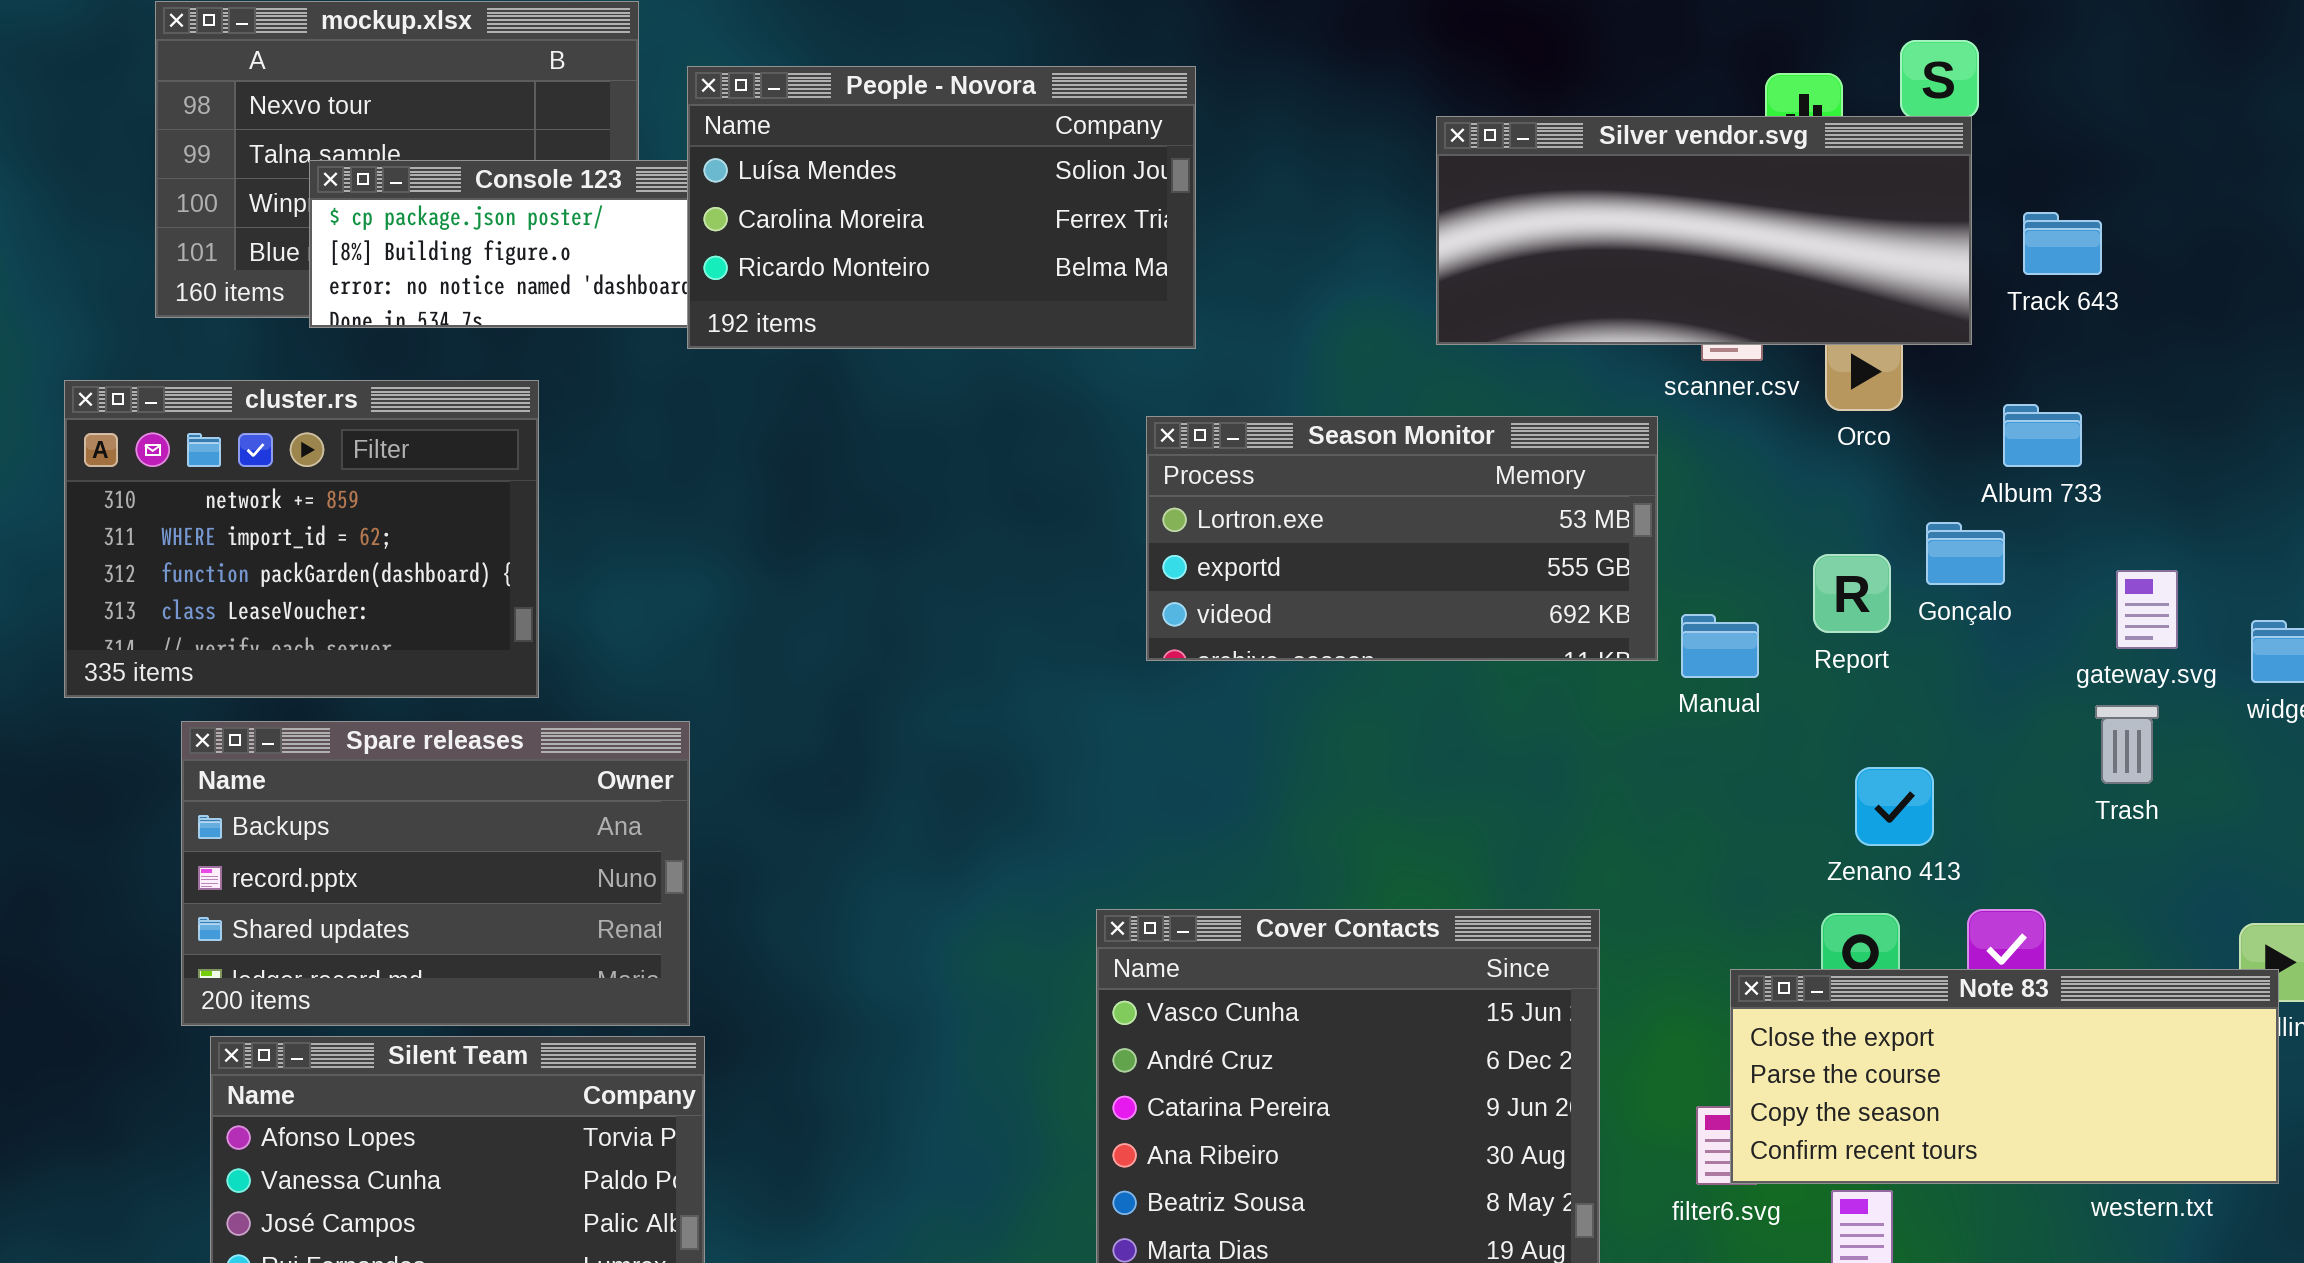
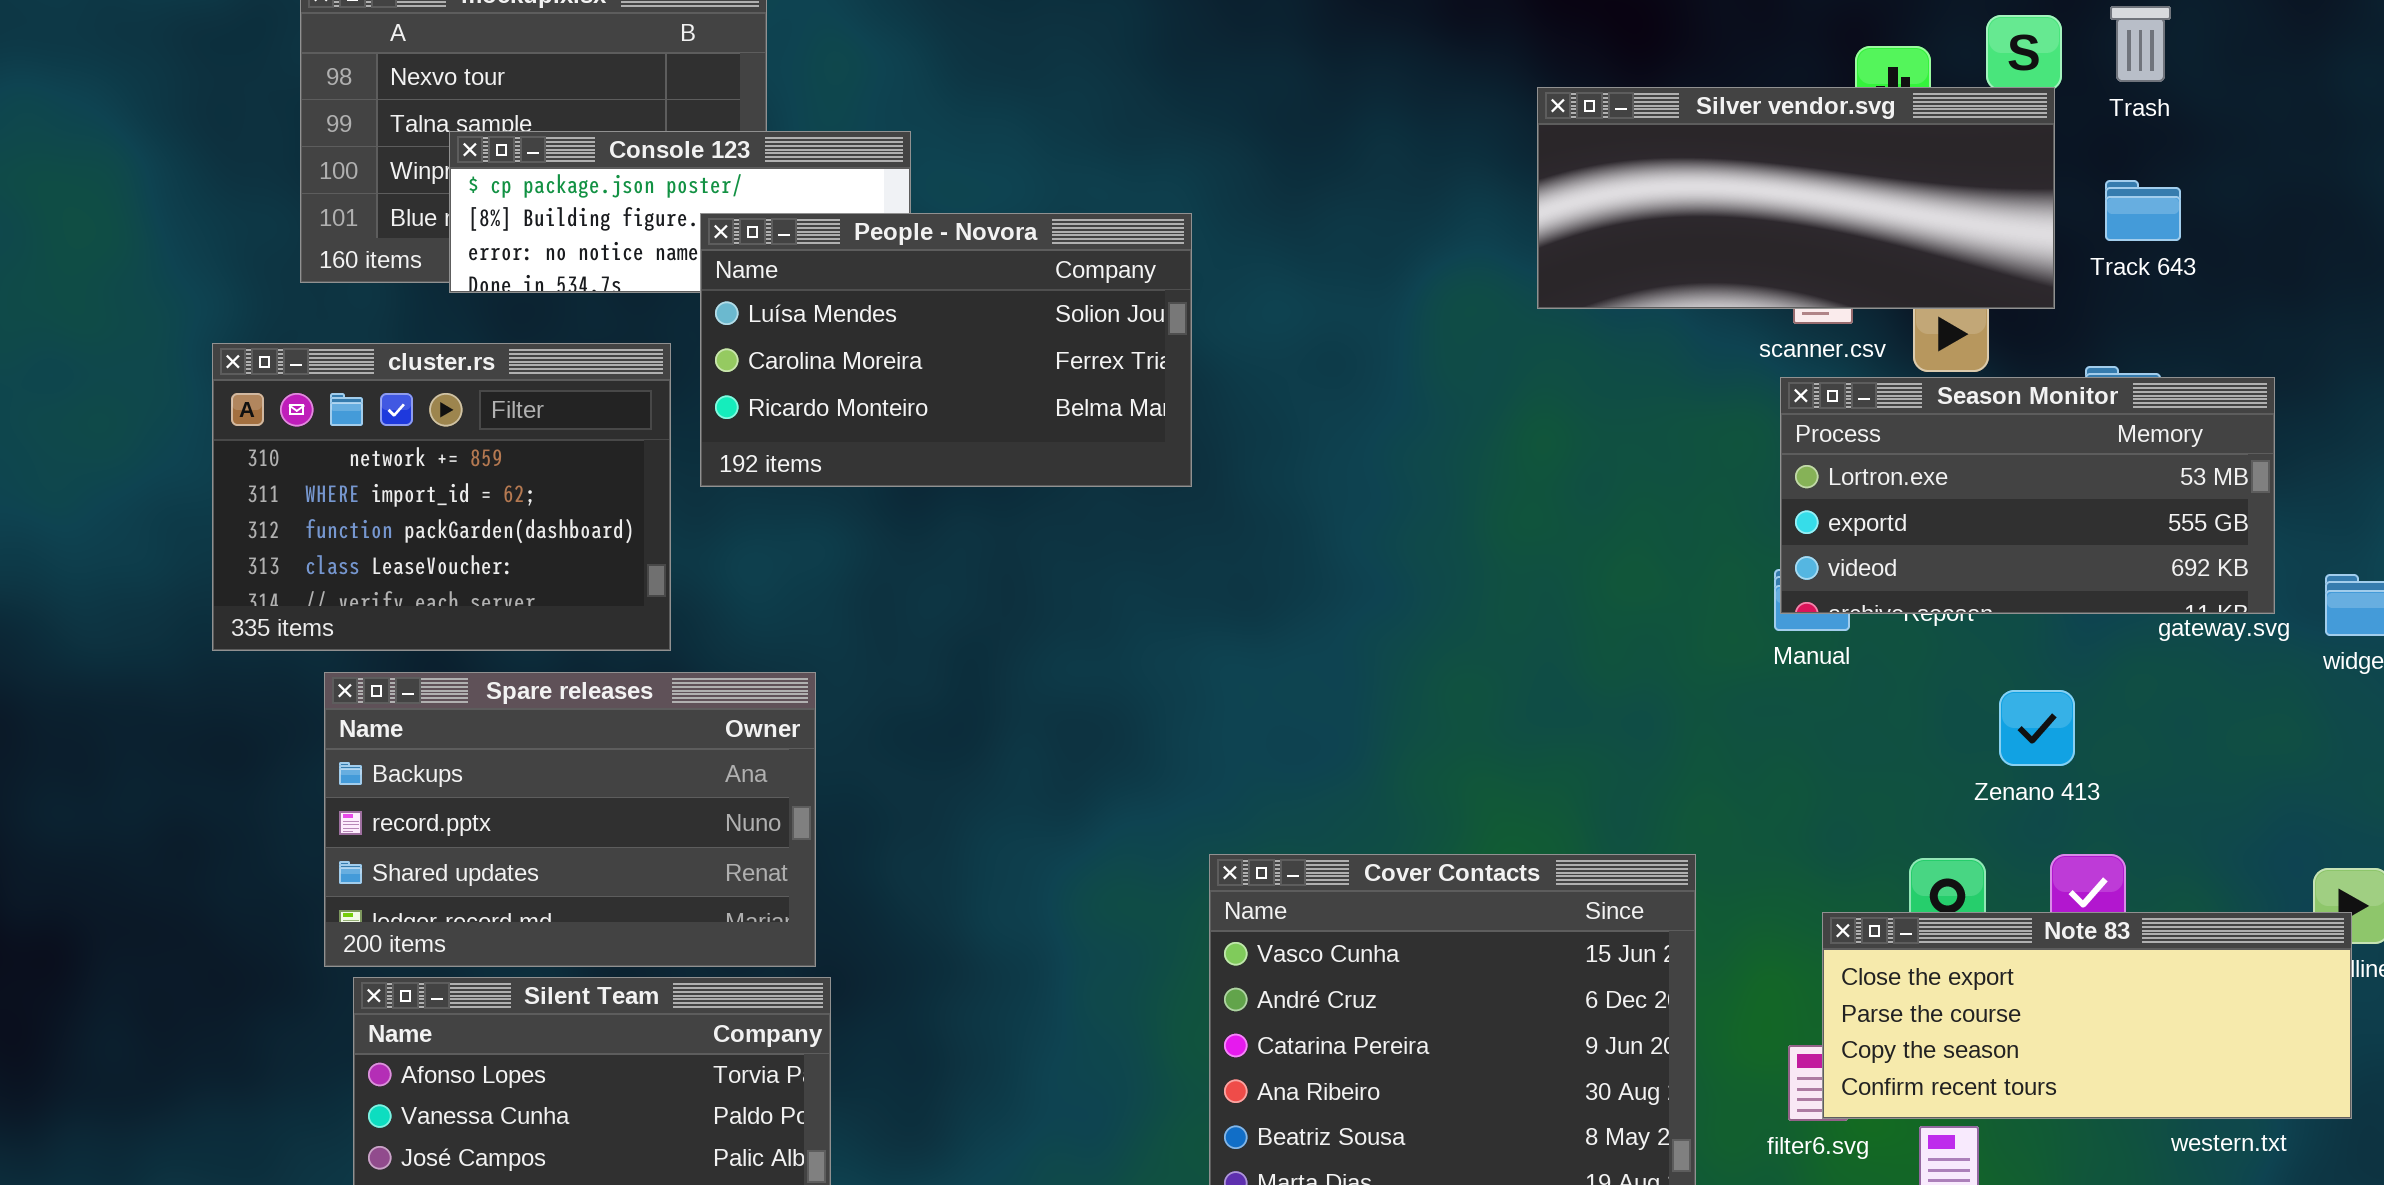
People - Novora: [687,66,1196,349] -> [700,213,1192,487], moved
Season Monitor: [1146,416,1658,661] -> [1780,377,2275,614], moved
Trash: [2095,705,2159,784] -> [2110,6,2171,82], moved
Zenano 413: [1855,767,1934,846] -> [1999,690,2075,766], moved

